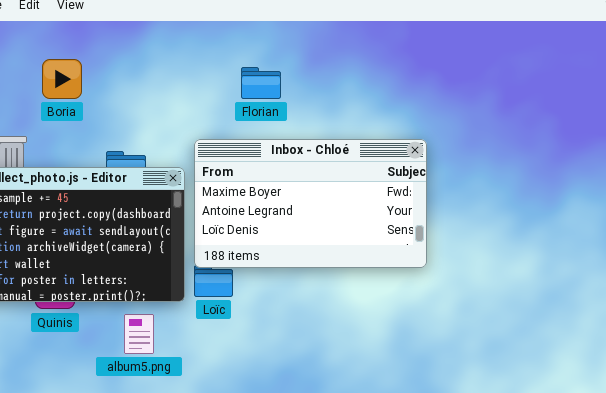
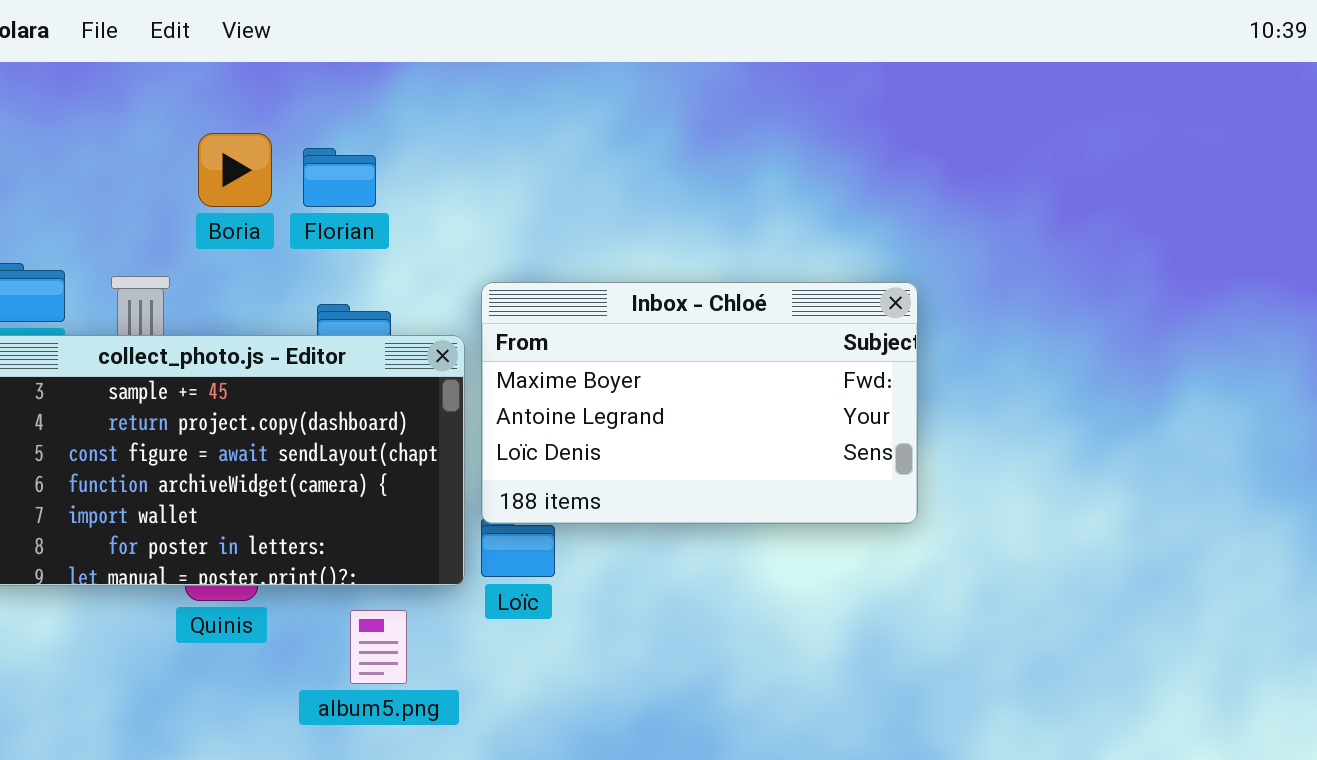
Florian: [241,67,281,99] -> [303,148,376,207], moved

